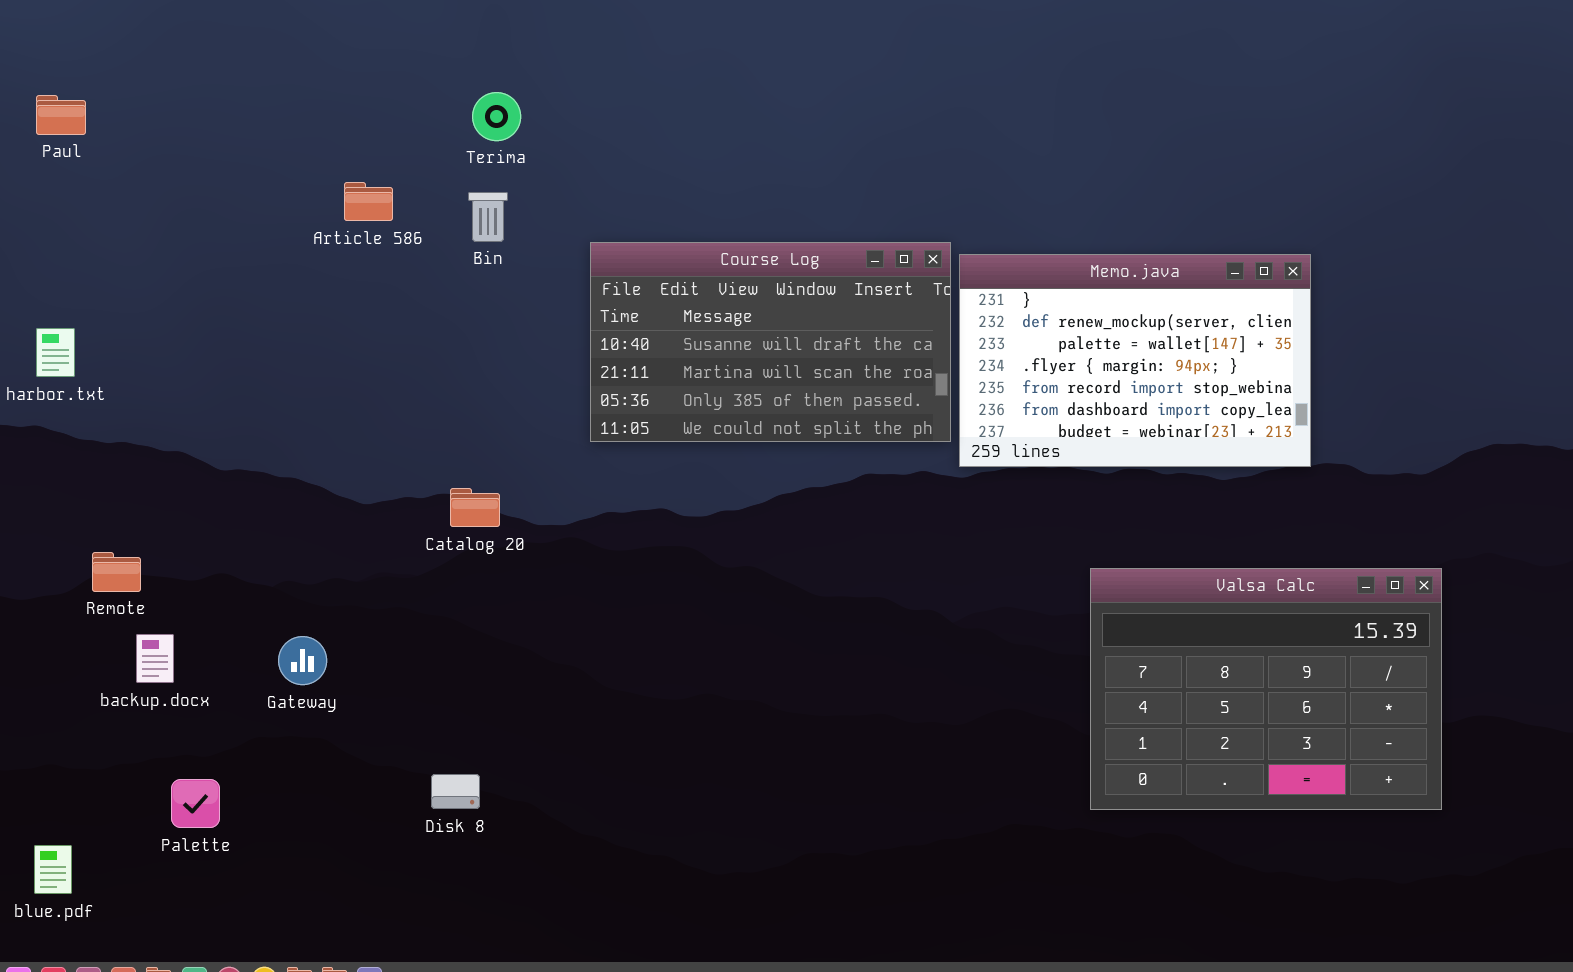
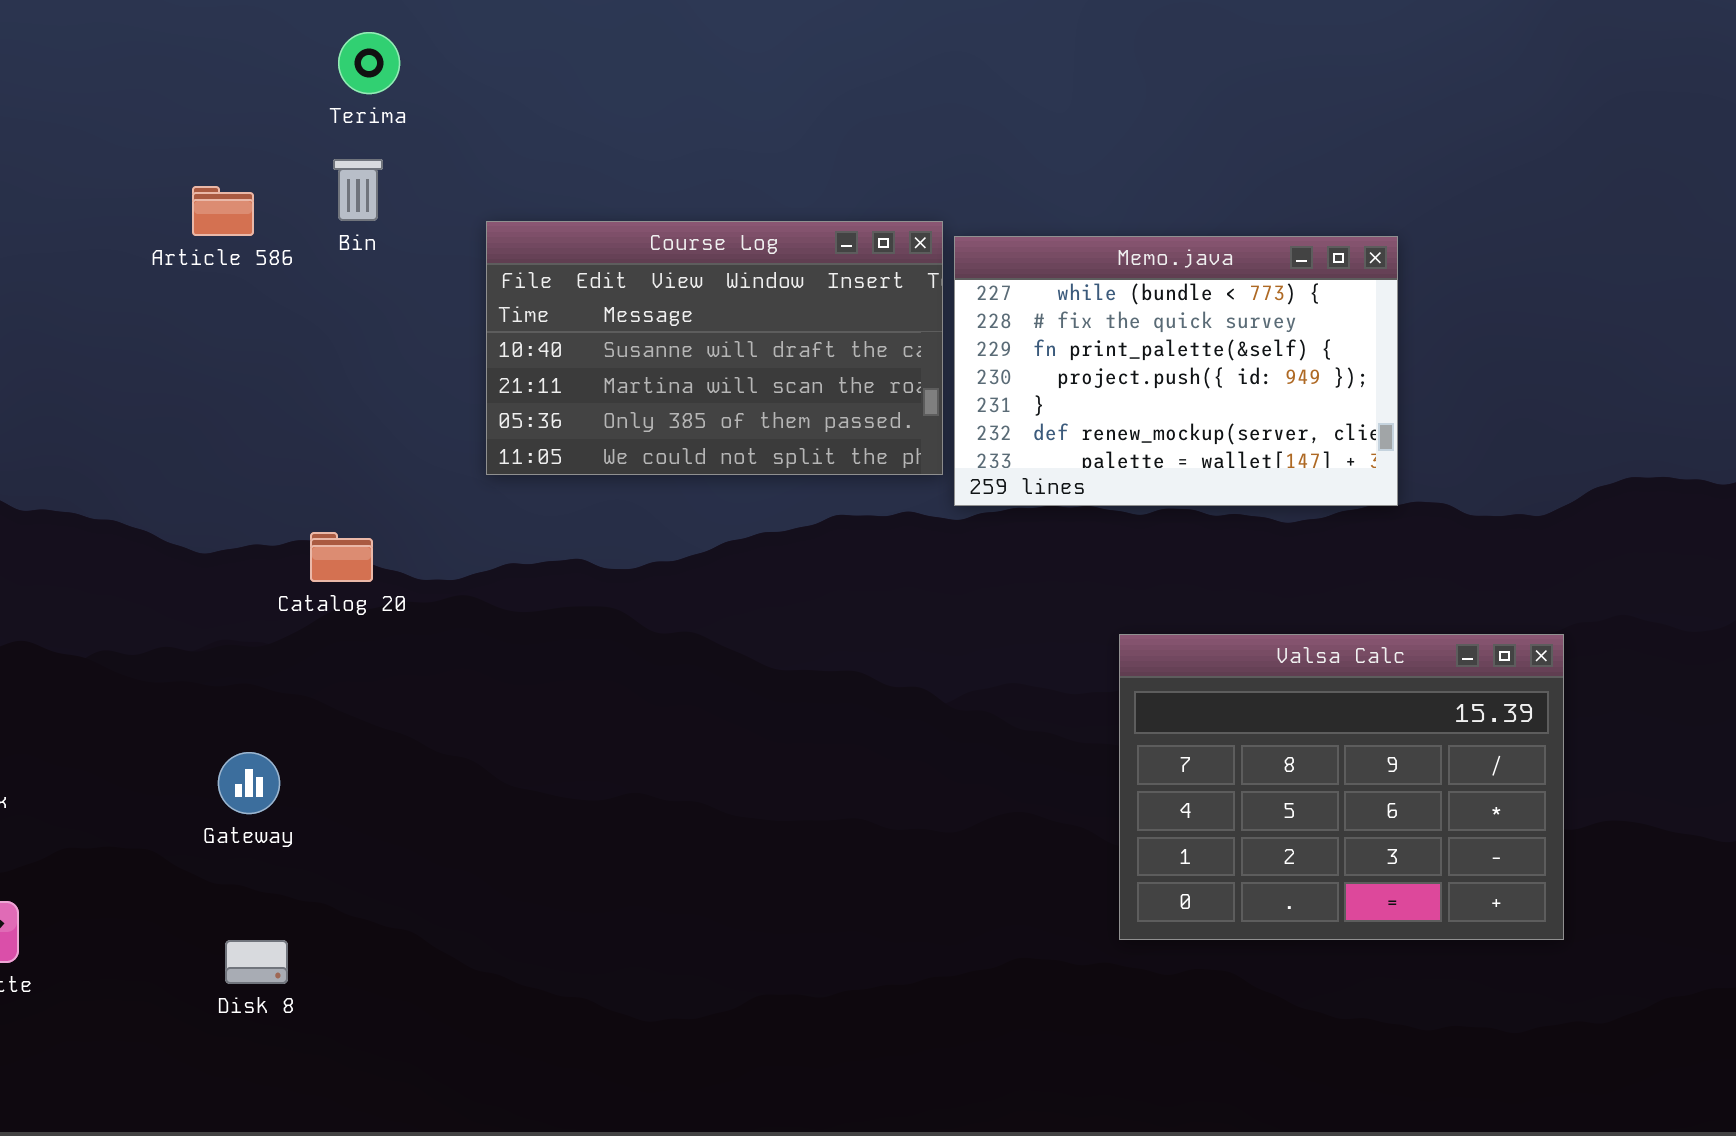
Article 586: [344,182,393,221] -> [192,186,254,236], moved
Memo.java: [959,254,1311,467] -> [954,236,1398,506], scrolled up 4 rows
Gateway: [278,636,327,685] -> [218,752,280,814], moved
Disk 8: [431,774,480,809] -> [225,940,288,984], moved

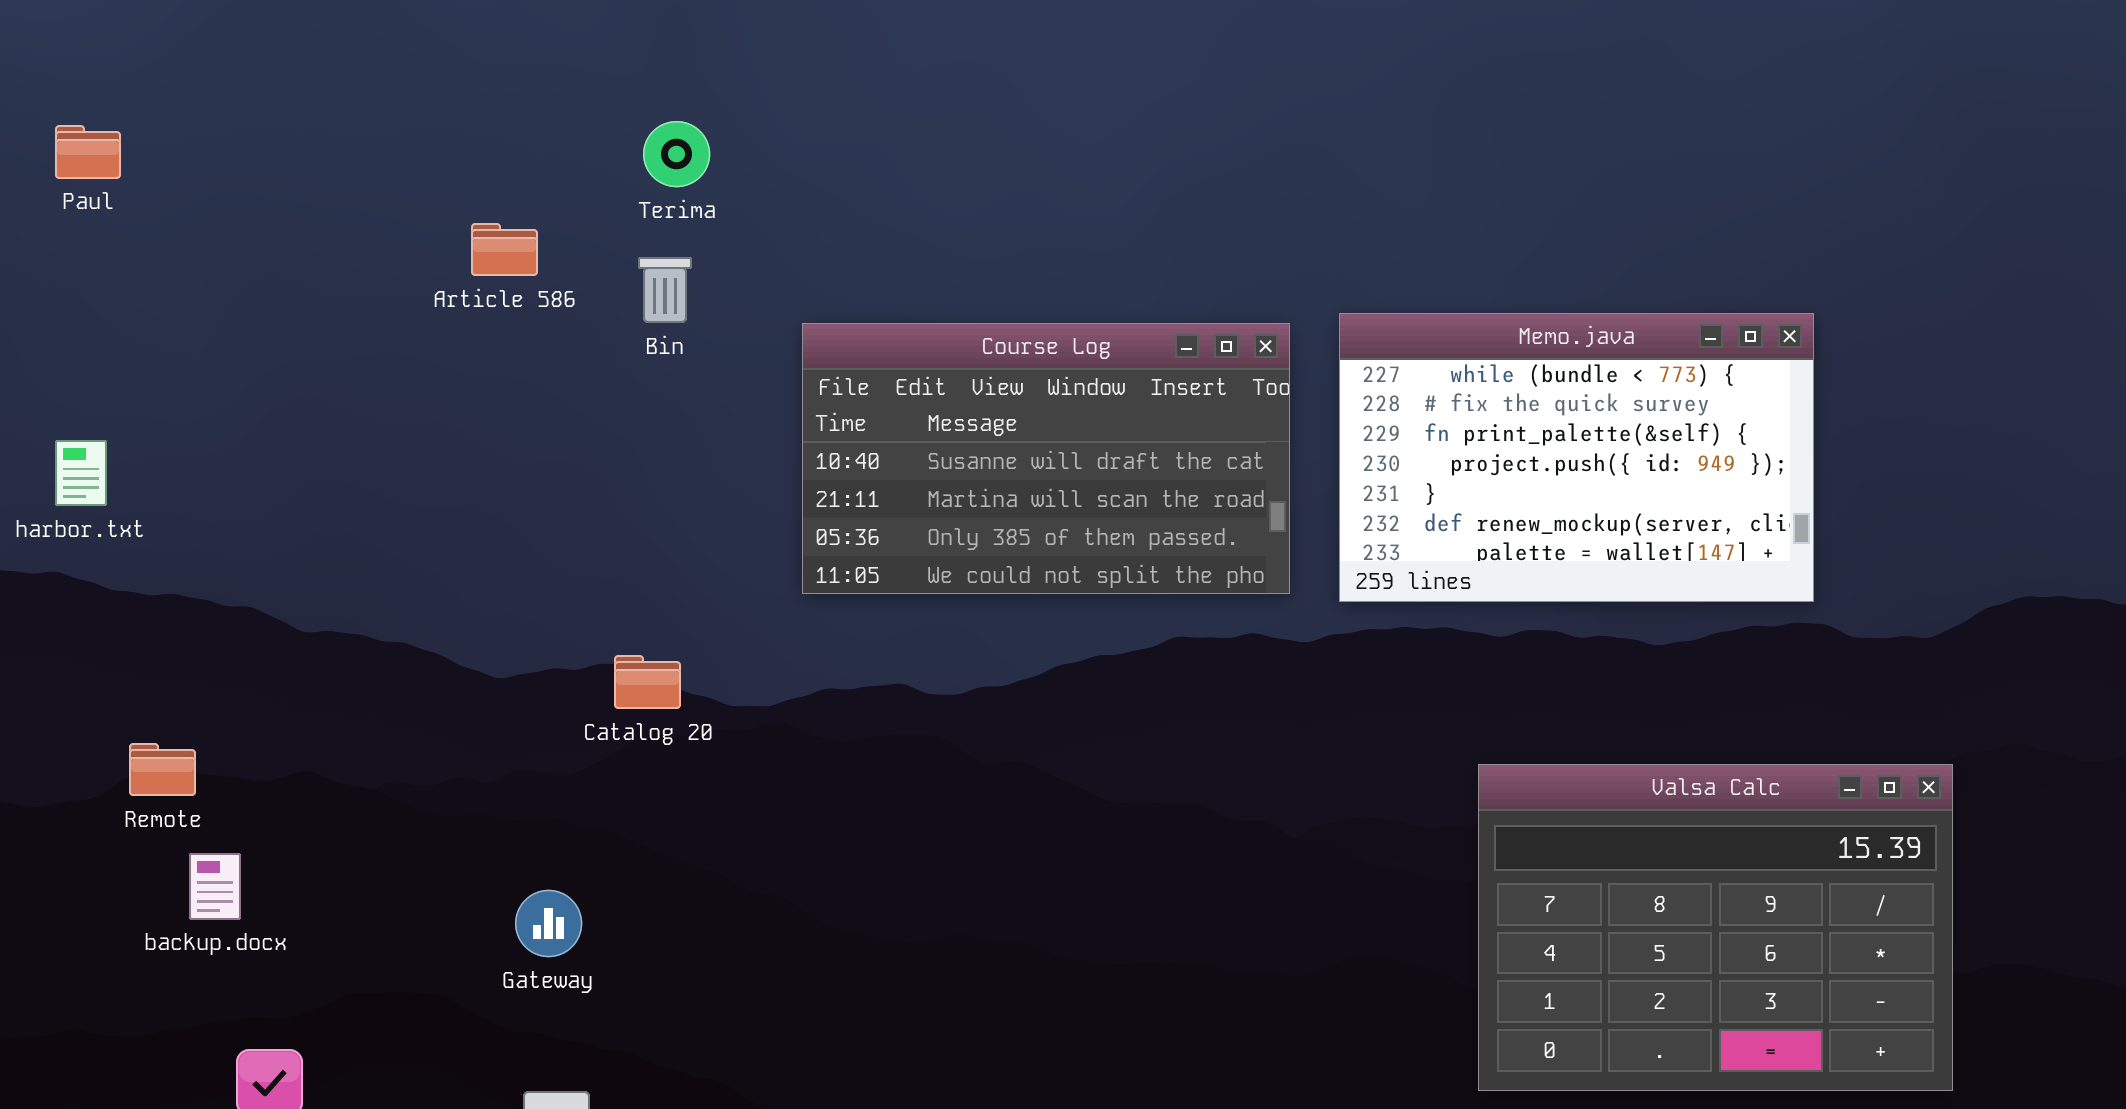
Article 586: [192,186,254,236] -> [471,223,538,276], moved
Memo.java: [954,236,1398,506] -> [1339,313,1814,602], moved

